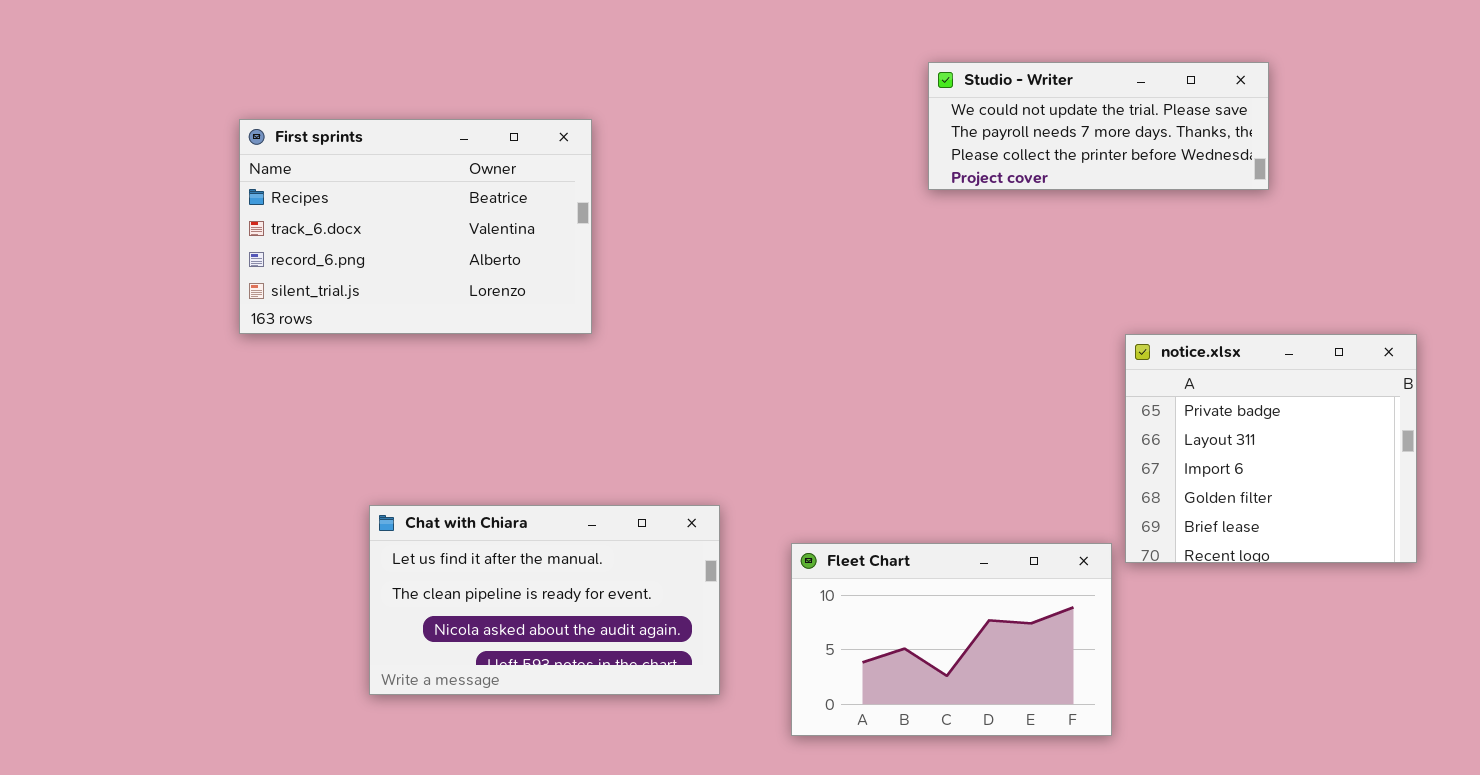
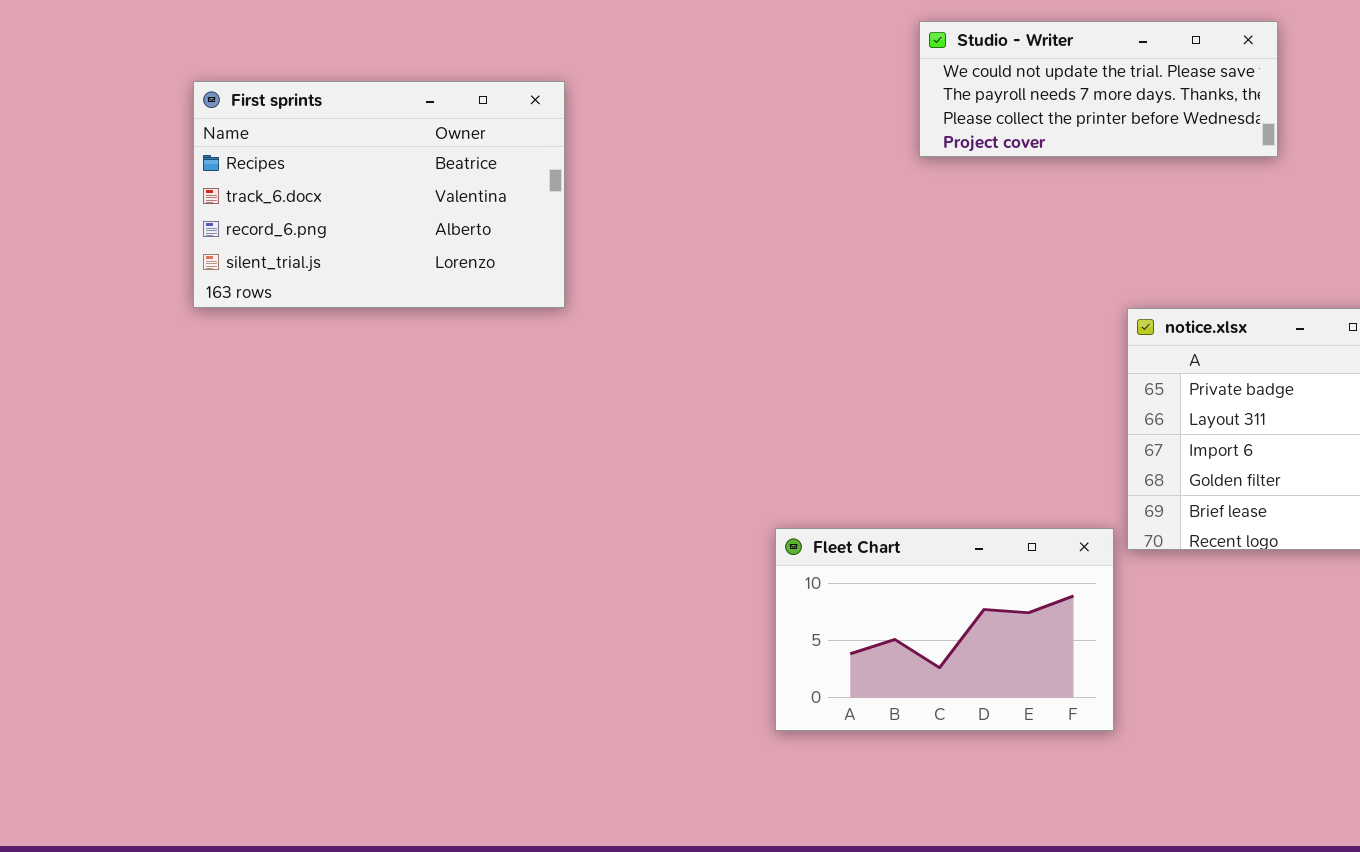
Chat with Chiara: [369,505,720,695] -> none, closed

